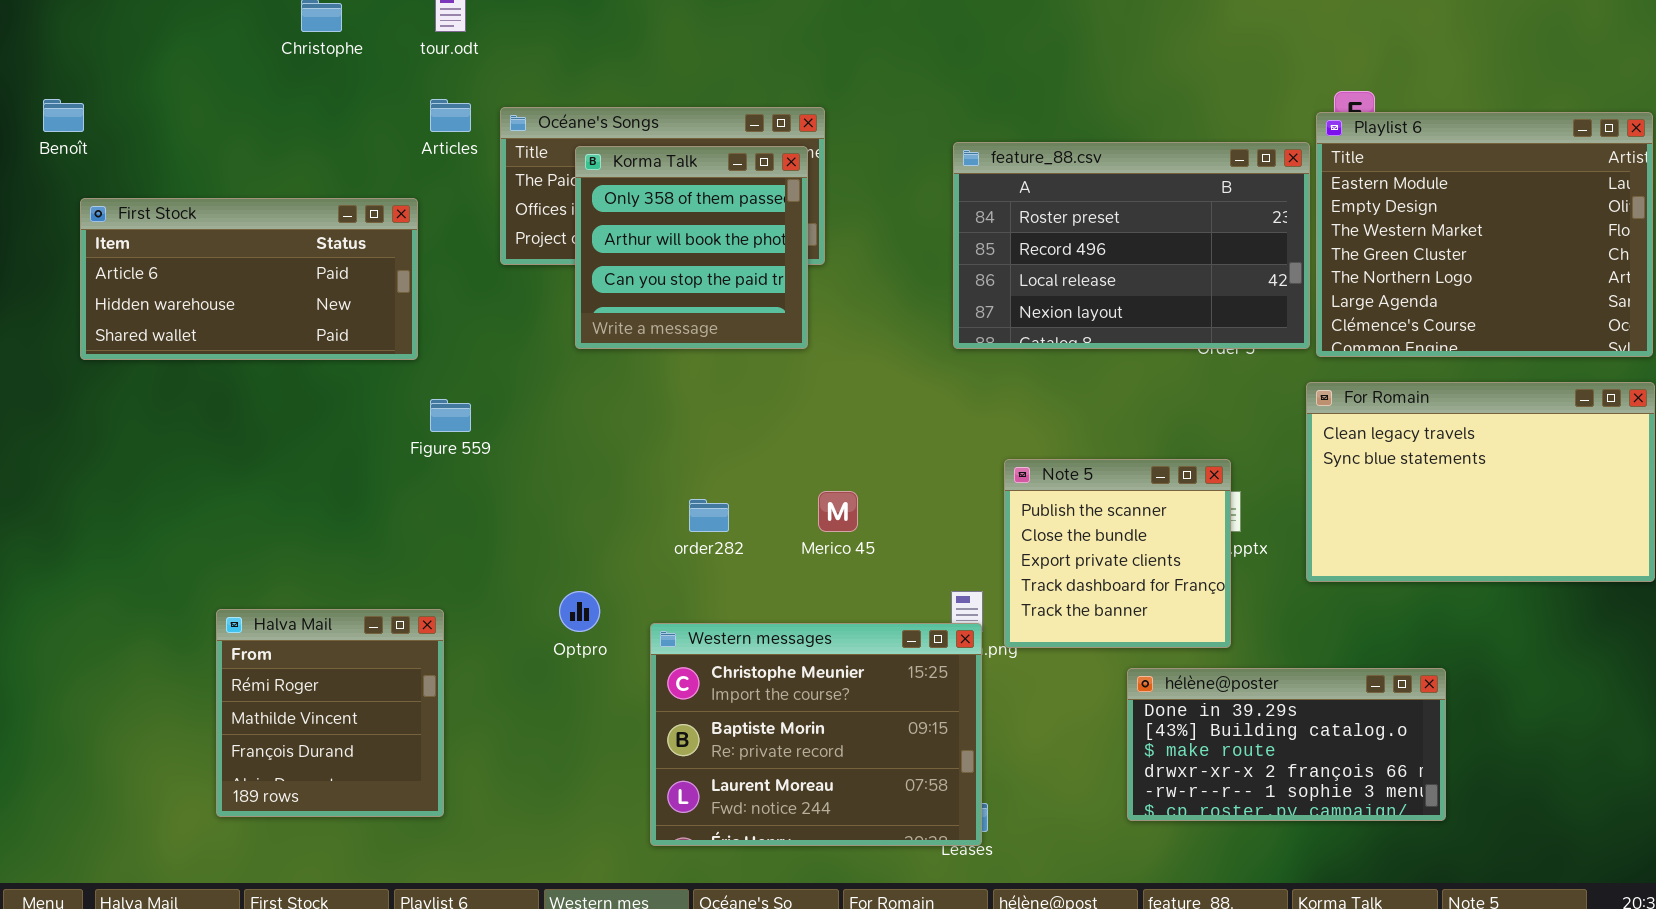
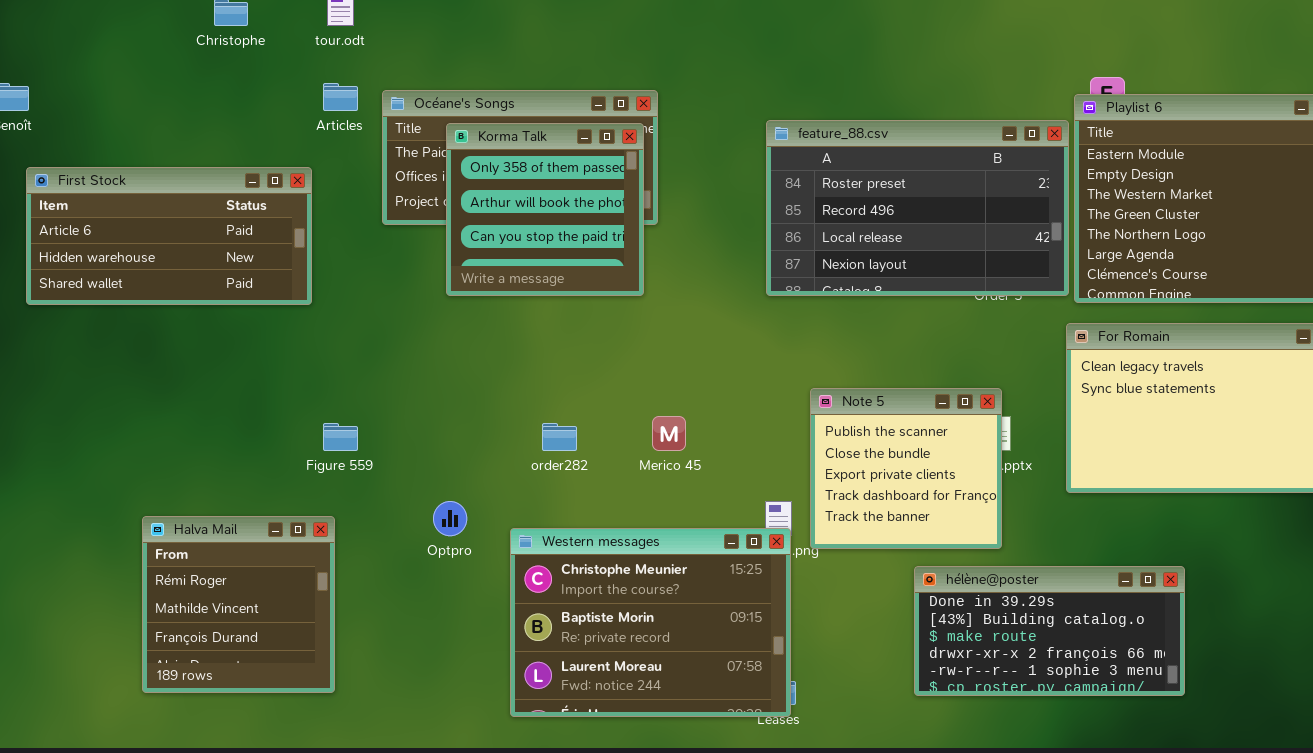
Figure 559: [430,399,471,432] -> [323,423,358,451], moved

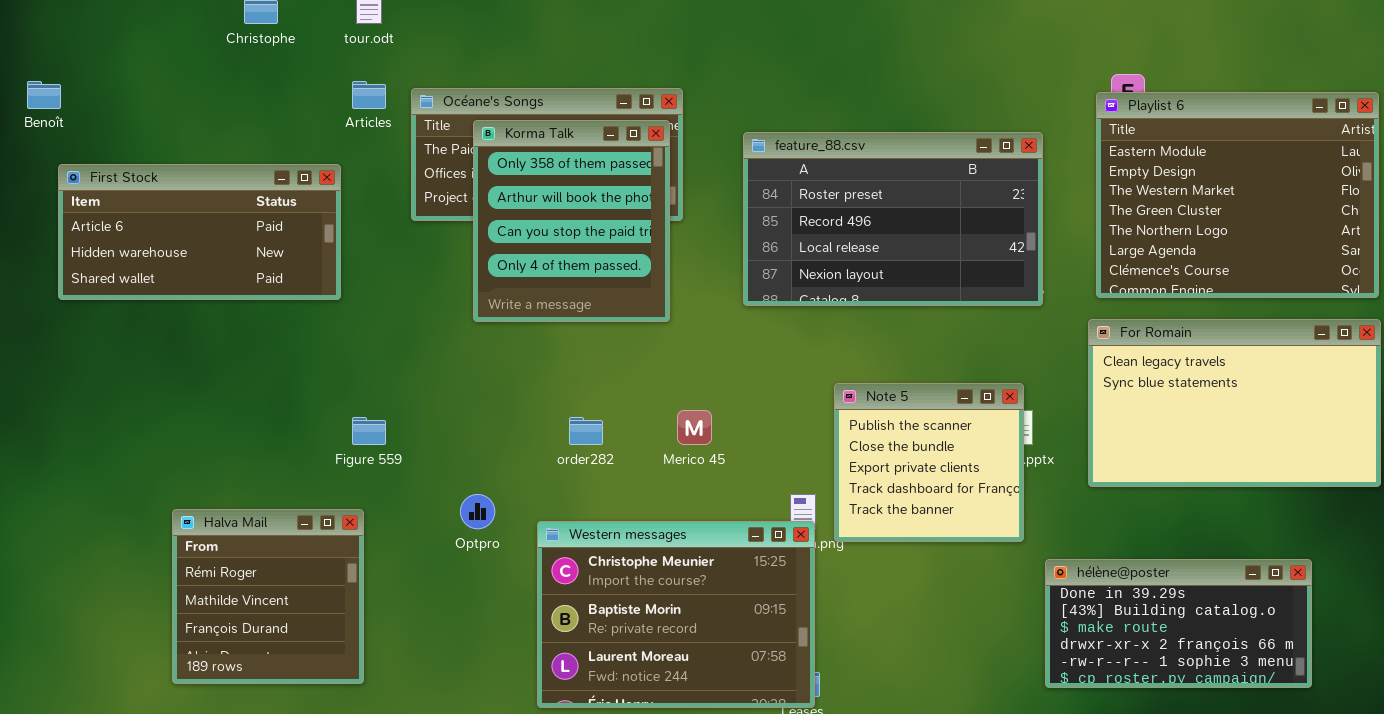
feature_88.csv: [766,120,1069,296] -> [743,132,1043,306], moved
Korma Talk: [446,123,644,296] -> [473,120,670,322], resized
hélène@poster: [914,566,1185,696] -> [1045,559,1312,688], moved

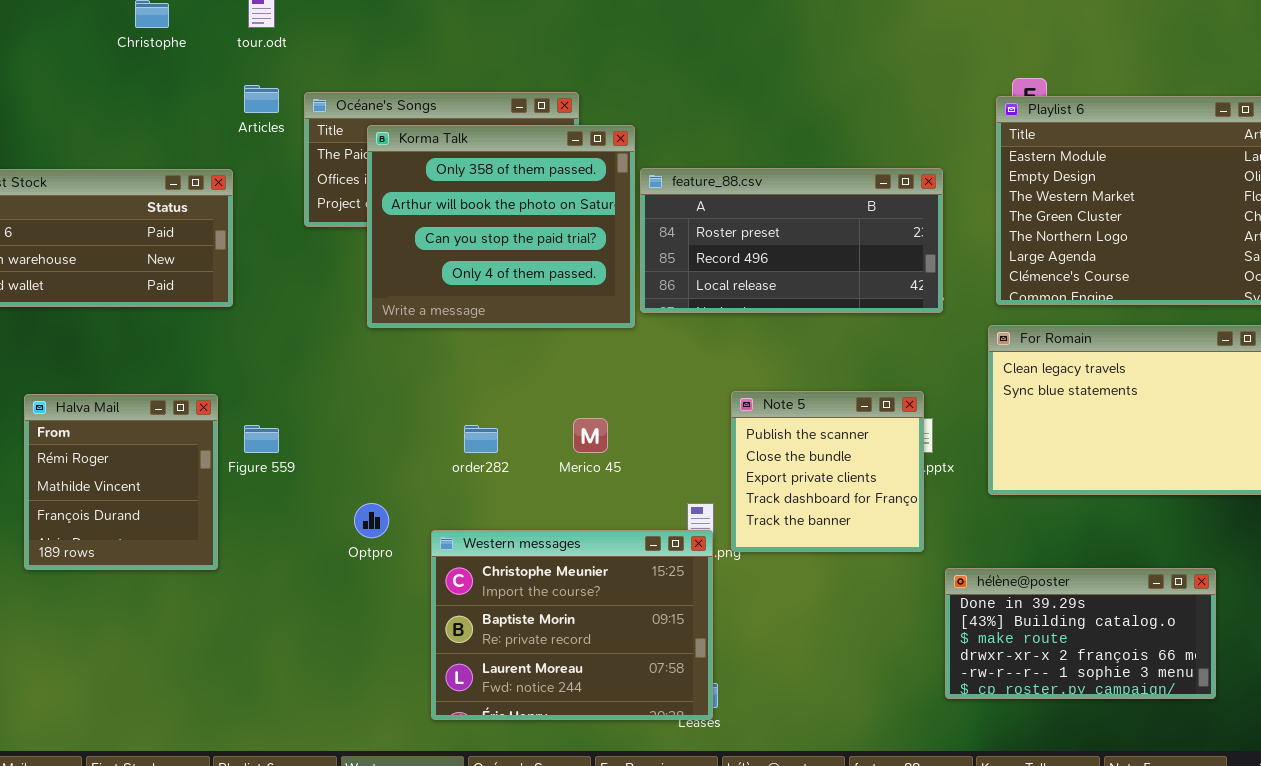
Korma Talk: [473,120,670,322] -> [367,125,635,328], resized
feature_88.csv: [743,132,1043,306] -> [640,168,943,313], resized
Halva Mail: [172,509,364,684] -> [24,394,218,570], moved

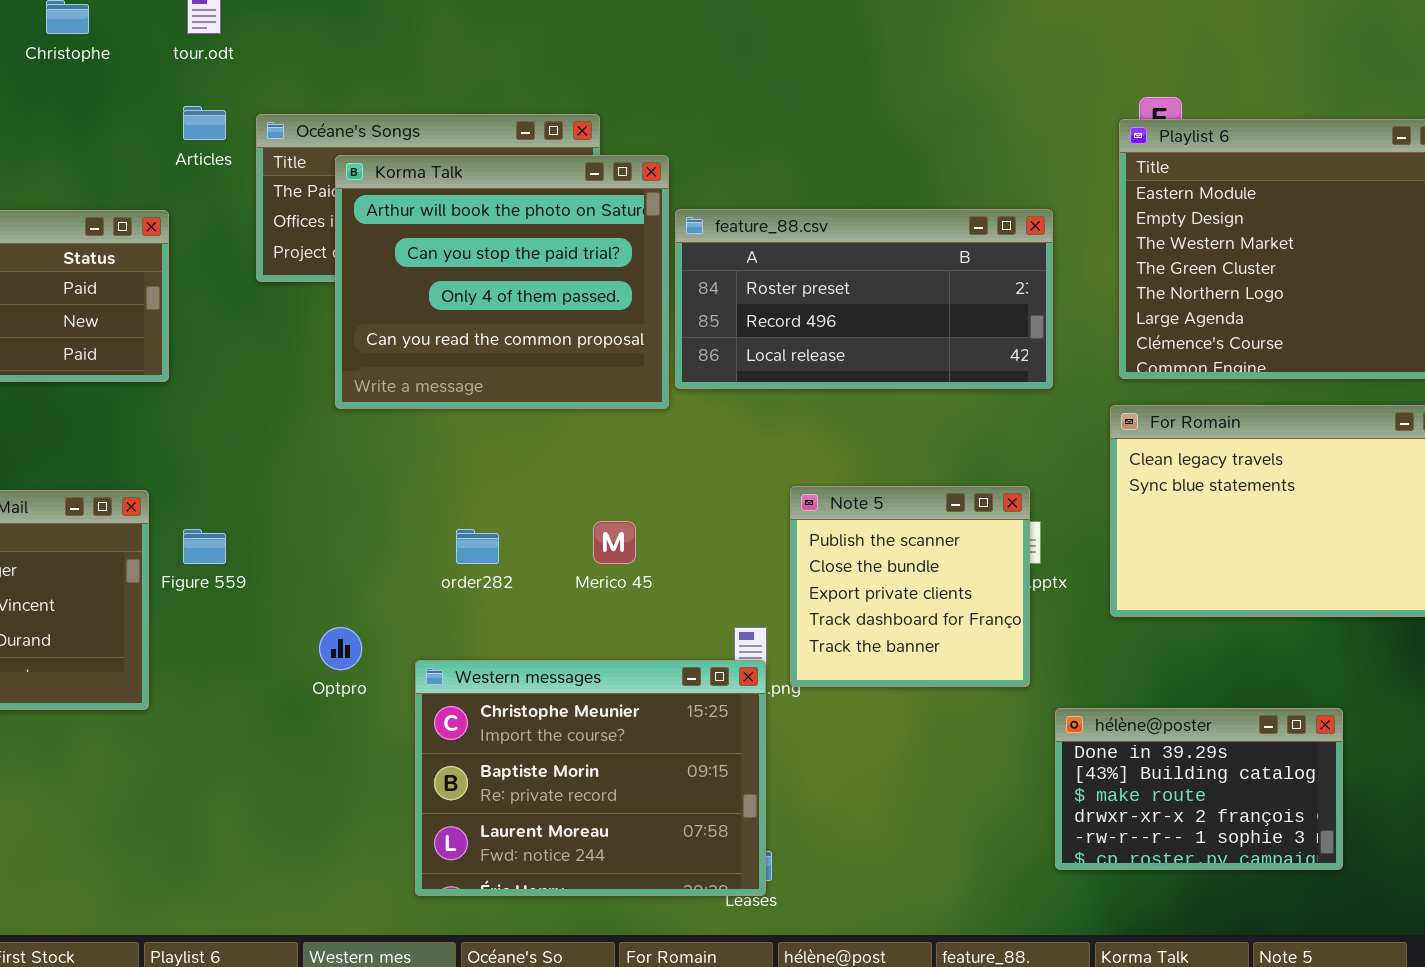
Korma Talk: [367,125,635,328] -> [335,155,669,409], scrolled down 1 row
hélène@poster: [945,568,1216,699] -> [1055,708,1343,870], resized

